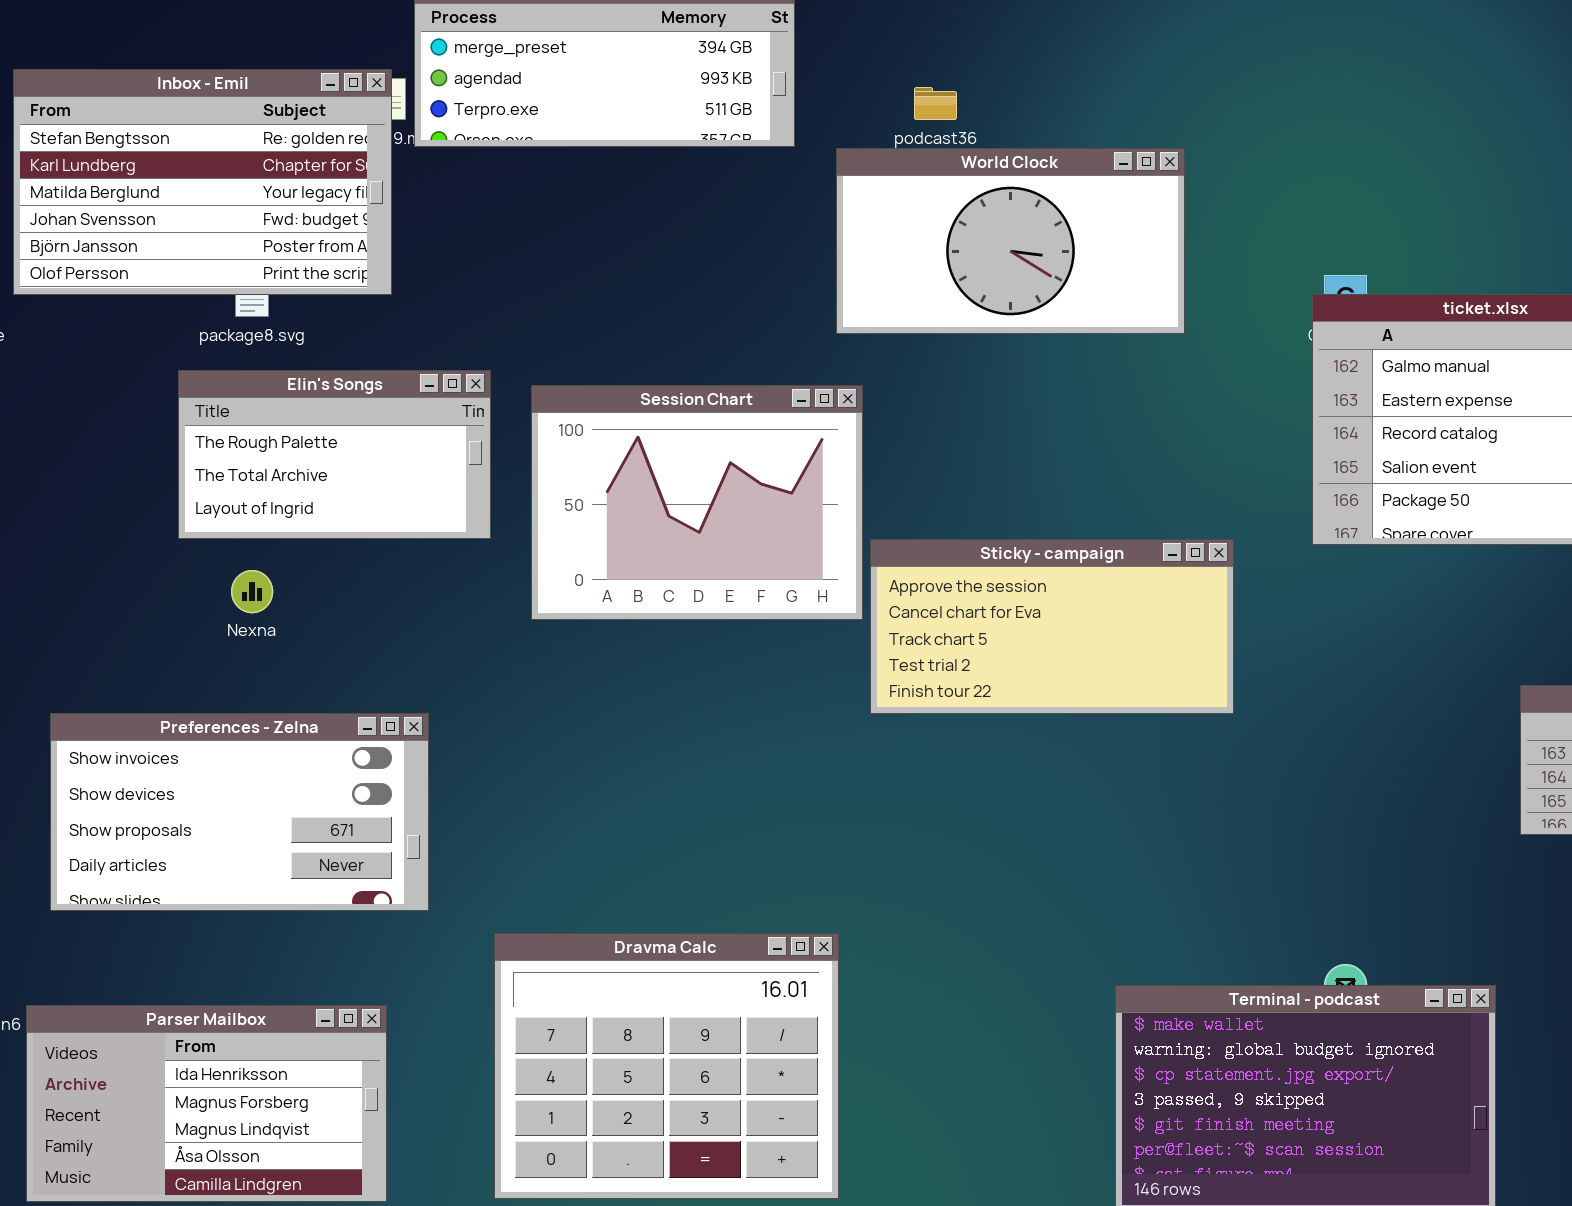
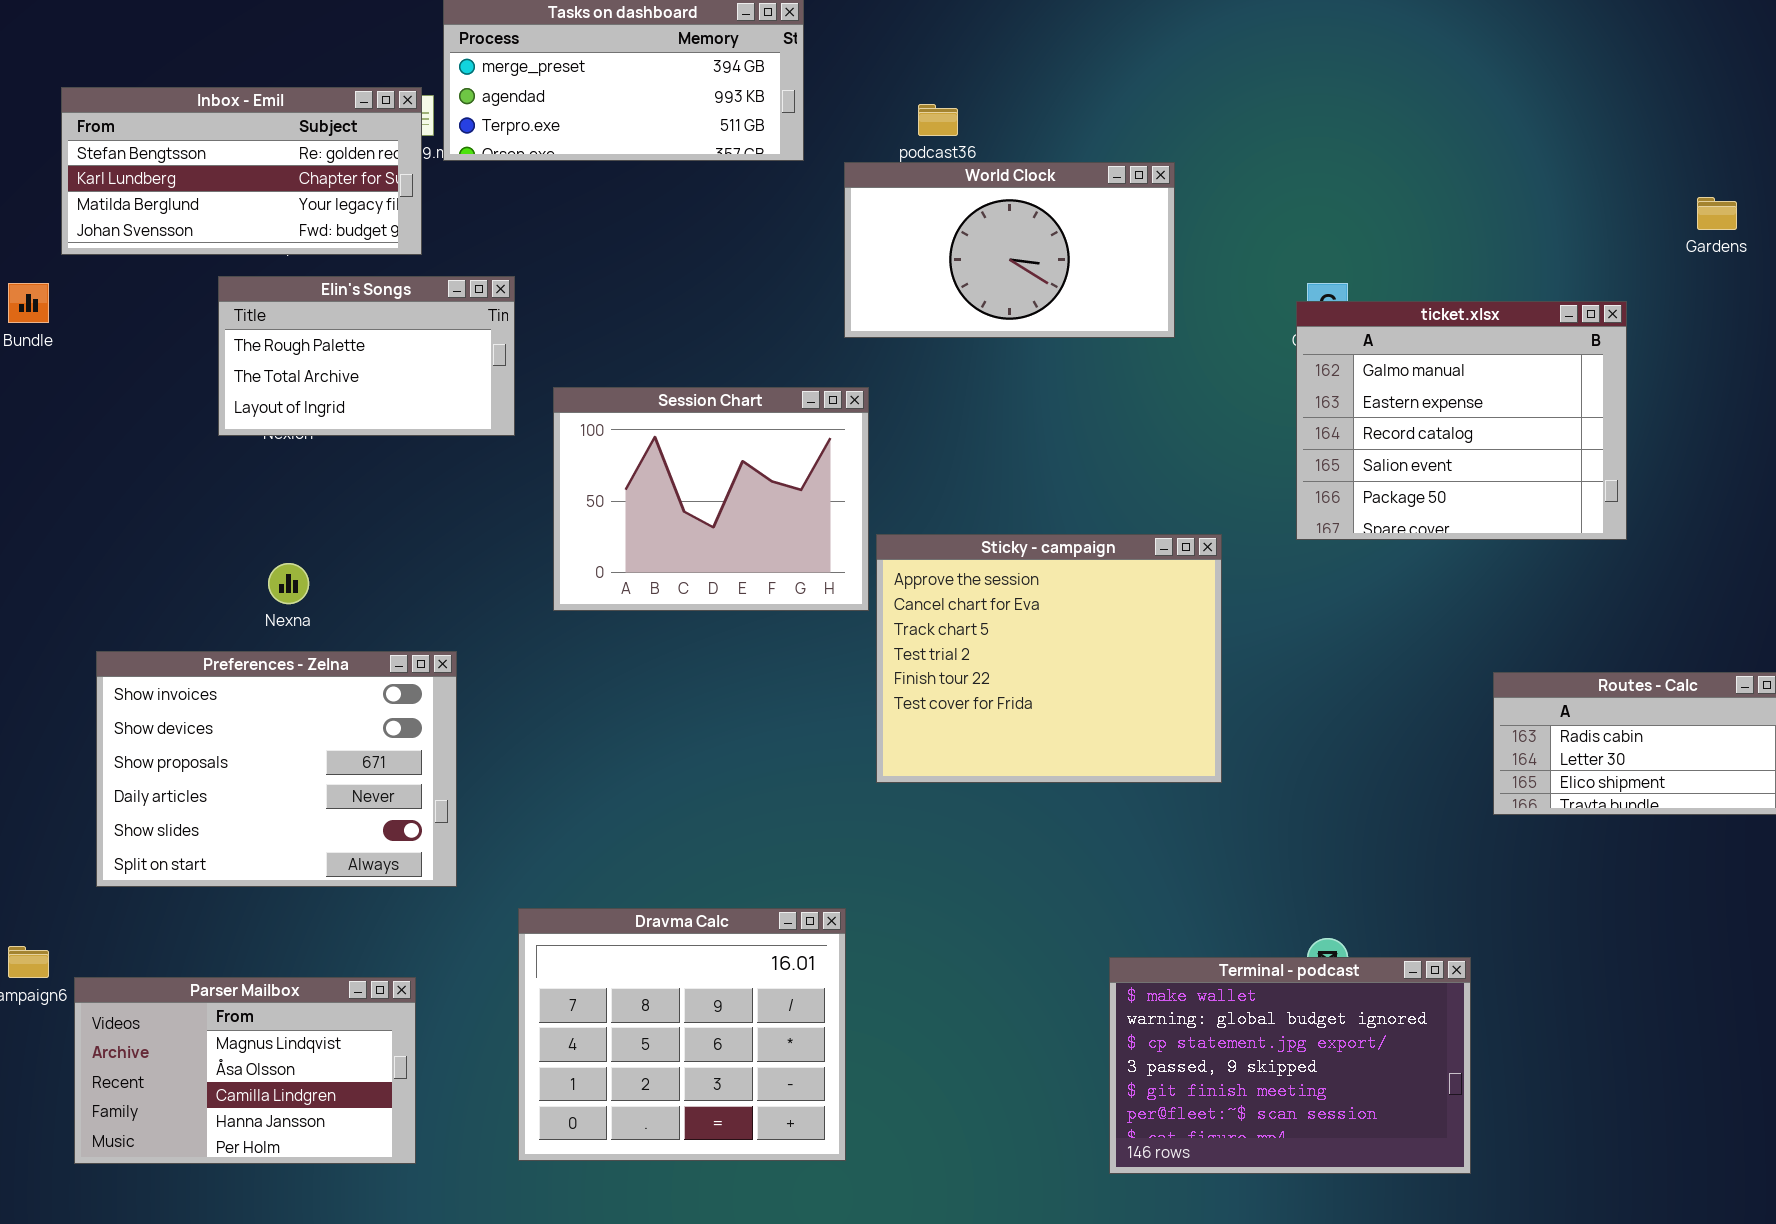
Inbox - Emil: [13,69,392,295] -> [61,87,422,255], resized
Elin's Songs: [178,370,491,539] -> [218,276,515,436], moved
Sticky - campaign: [870,539,1234,714] -> [876,534,1222,783], resized
Preferences - Zelna: [50,713,429,911] -> [96,651,457,887], resized
Parser Mailbox: [26,1005,387,1202] -> [74,977,416,1164], scrolled down 2 rows

